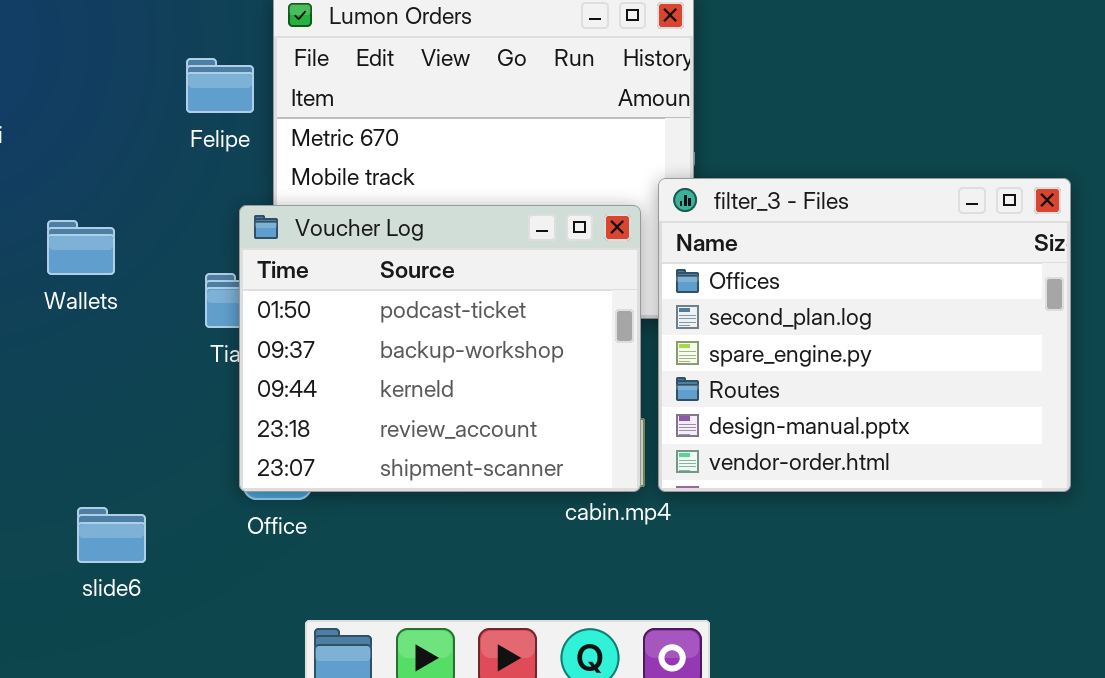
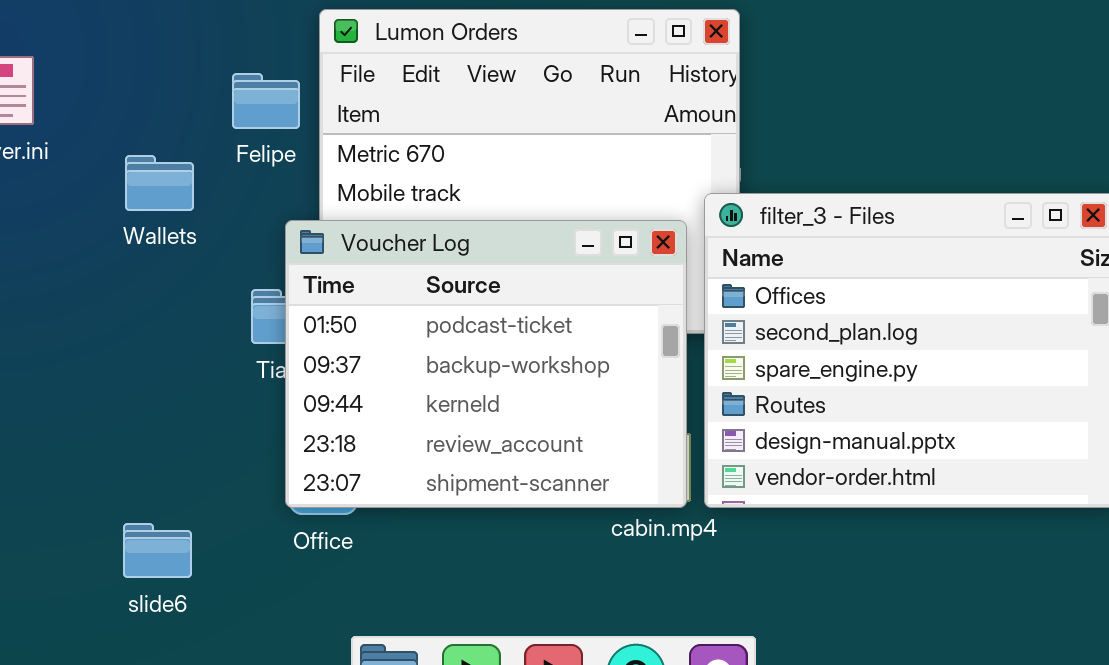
Wallets: [47,220,115,275] -> [125,155,194,211], moved

